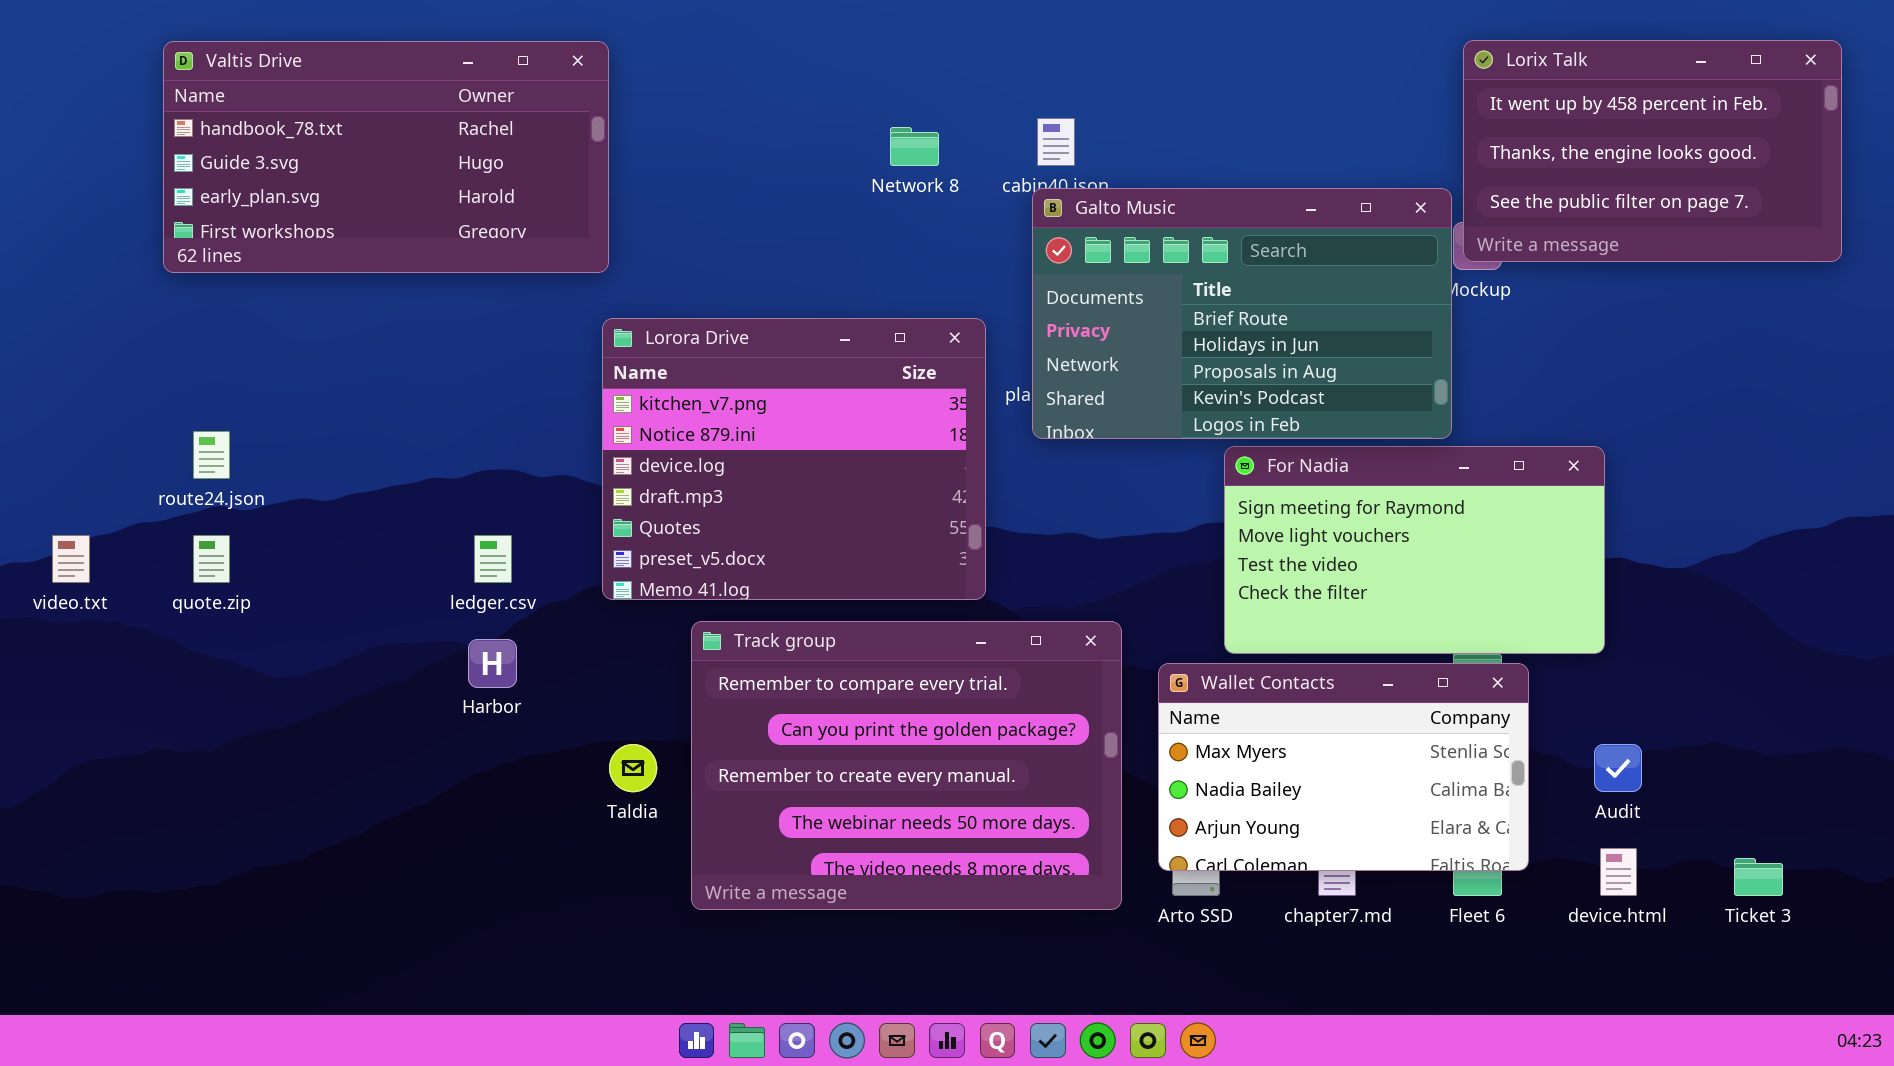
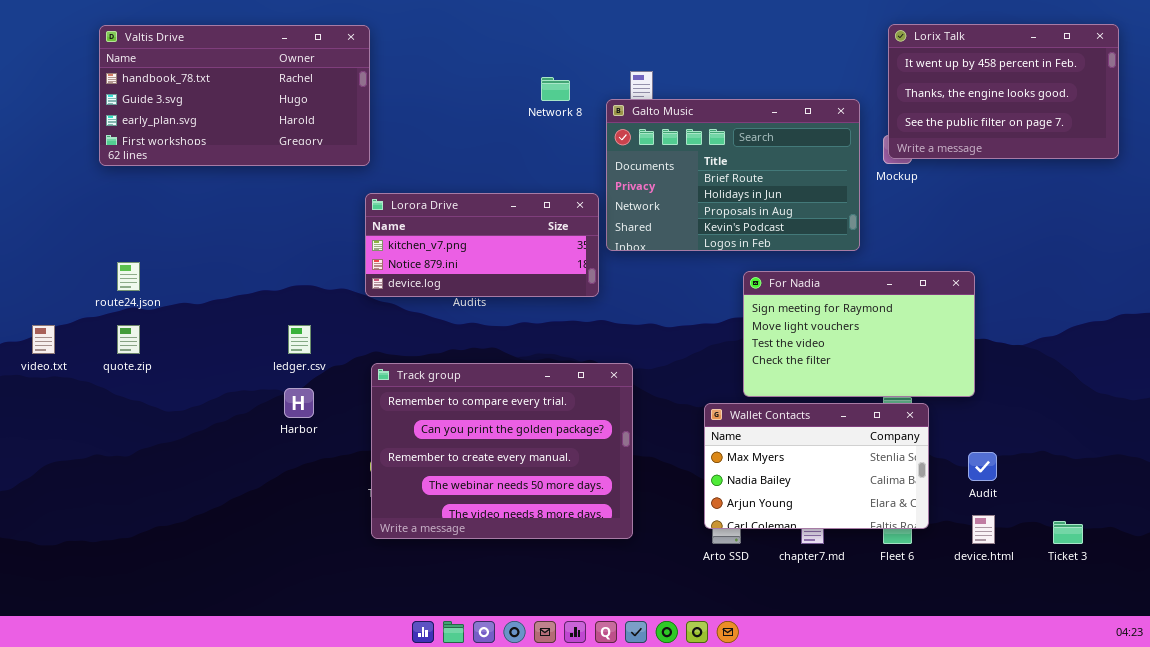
Galto Music: [1032,188,1452,439] -> [606,99,860,251], moved
Lorora Drive: [602,318,986,600] -> [365,193,599,297], resized
Track group: [691,621,1122,910] -> [371,363,633,539], moved

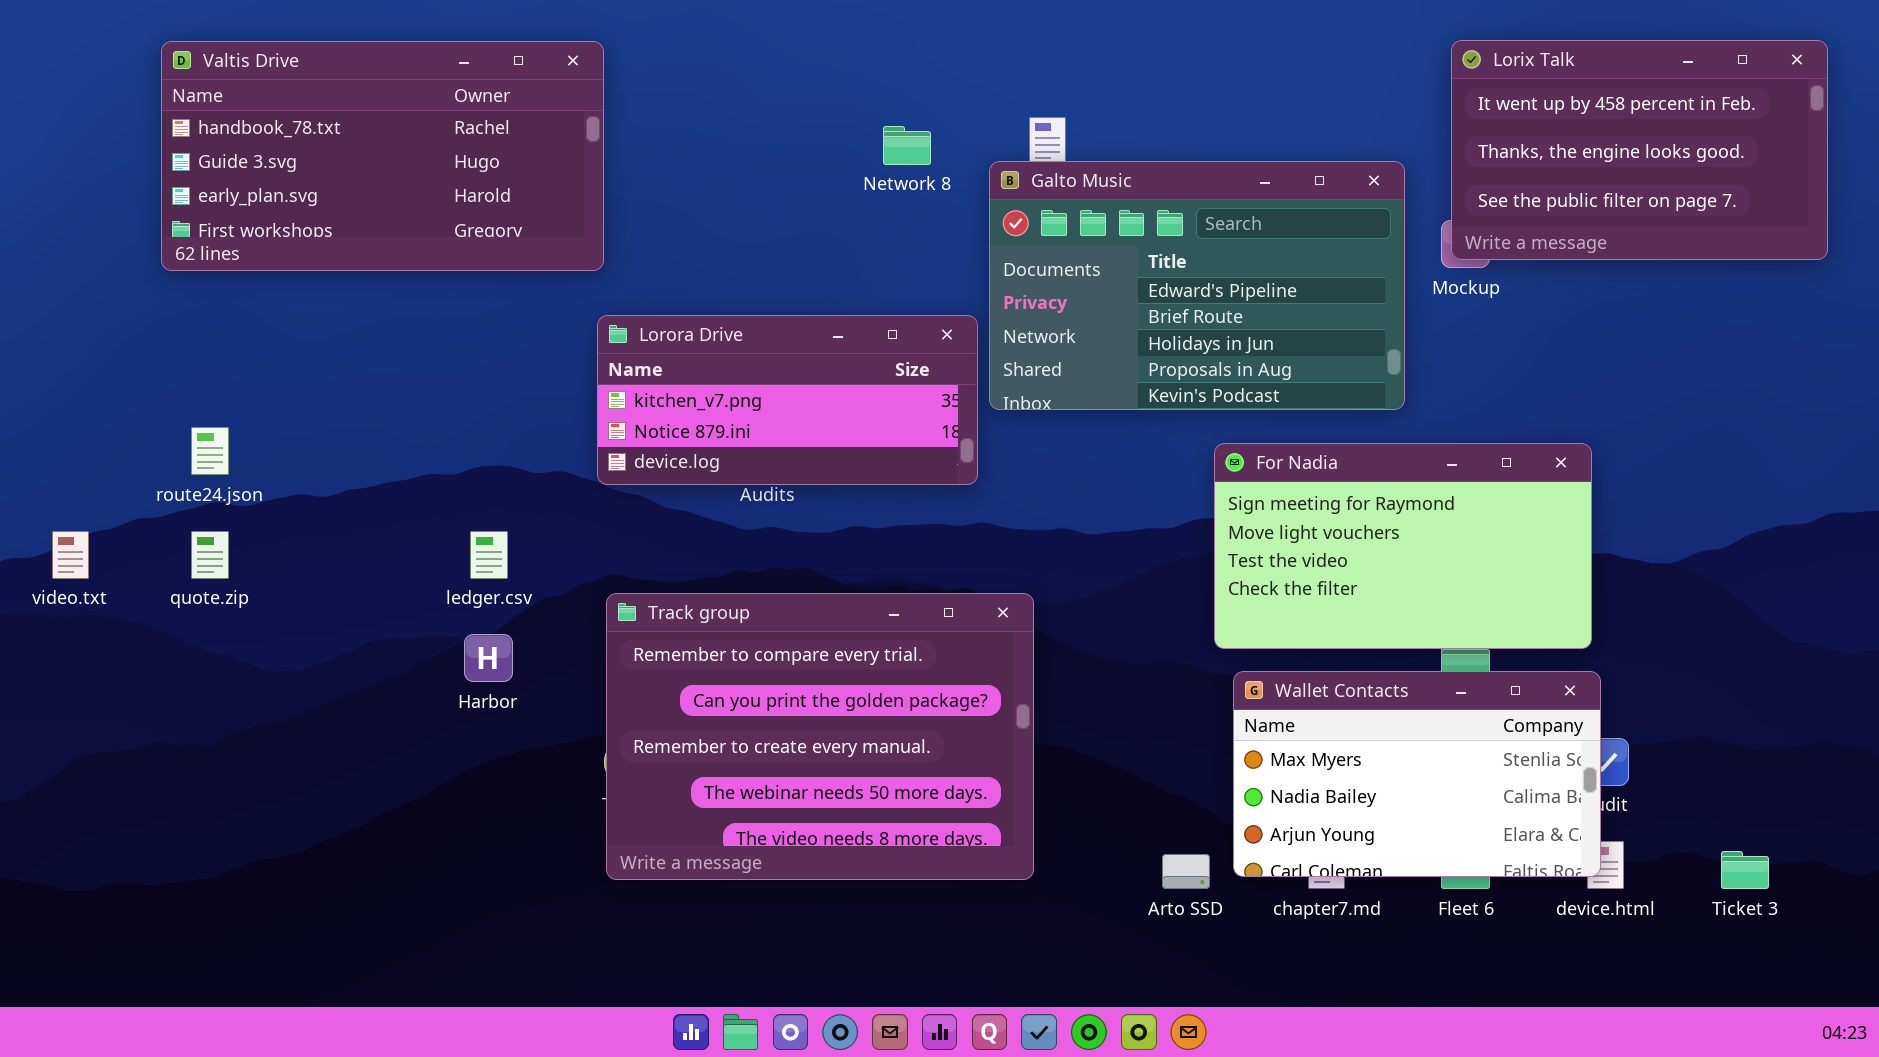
Galto Music: [606,99,860,251] -> [989,161,1405,410], scrolled up 1 row
Wallet Contacts: [704,403,929,529] -> [1233,671,1601,877], moved

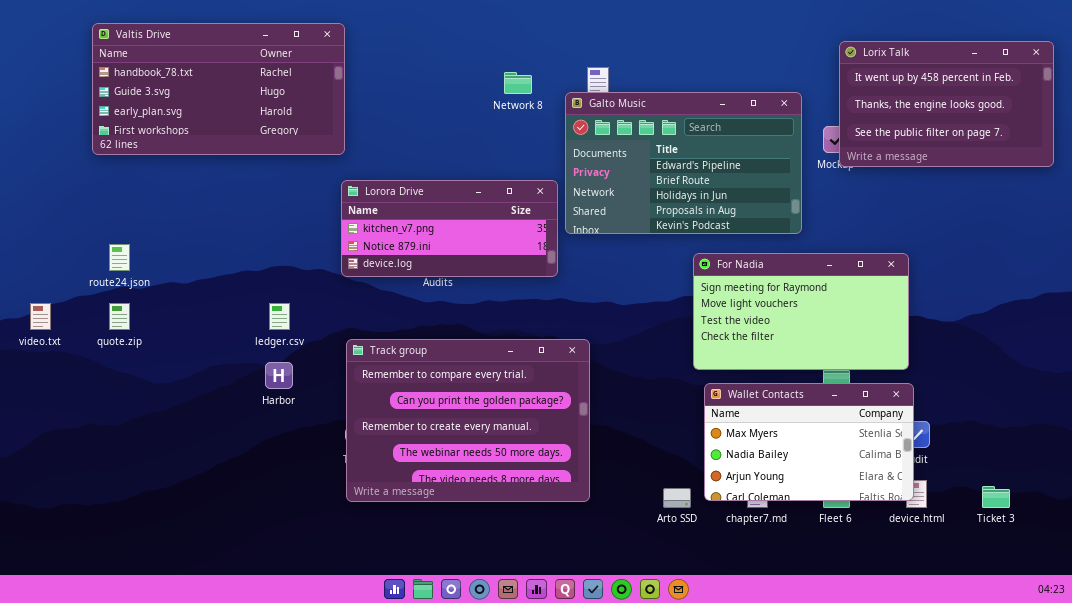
Lorix Talk: [1451,40,1828,260] -> [839,41,1054,167], moved

